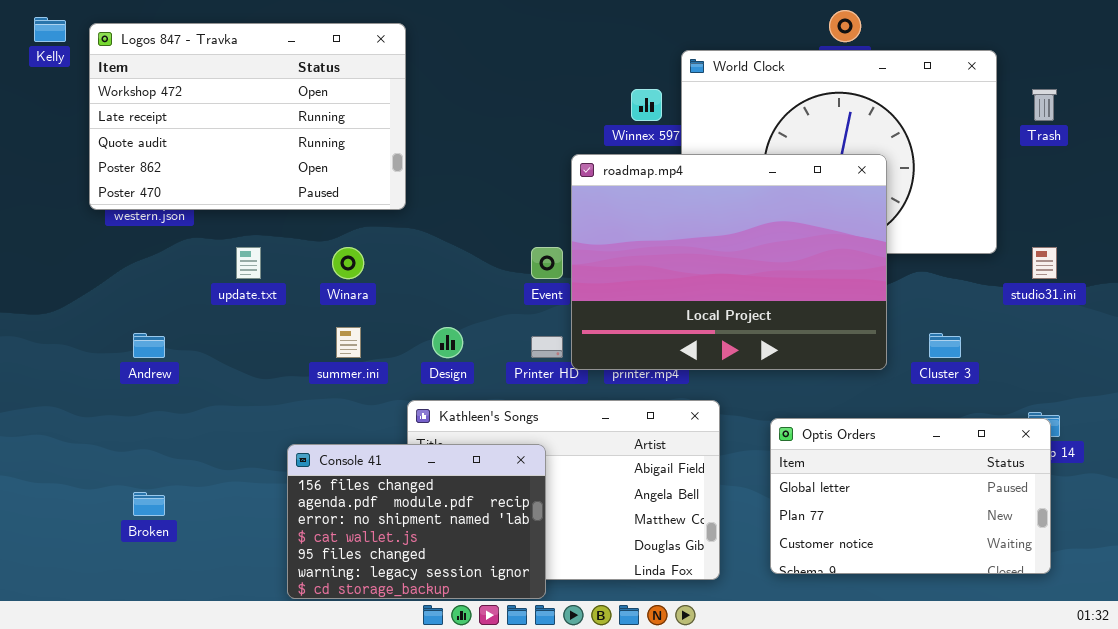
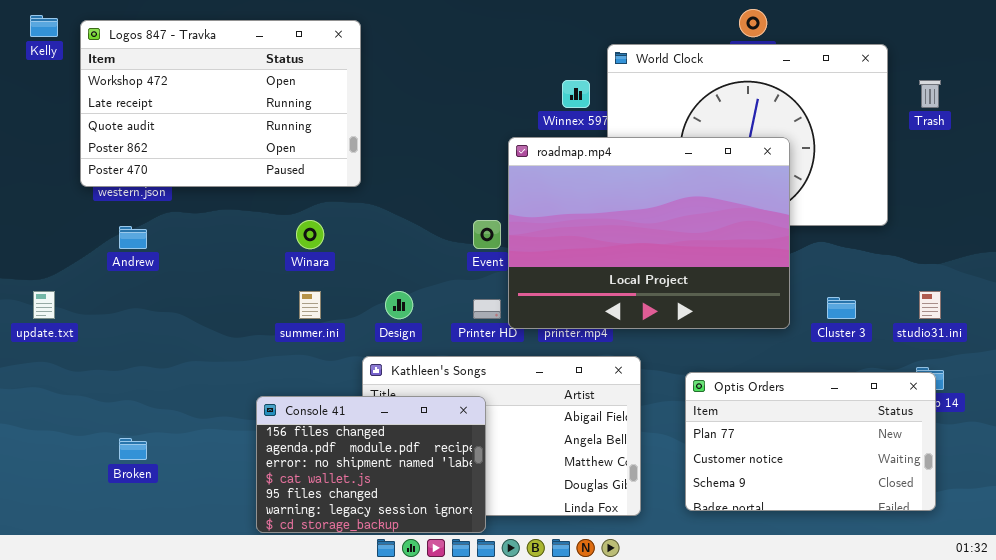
update.txt: [236,247,261,279] -> [33,291,55,319], moved
studio31.ini: [1032,247,1057,279] -> [919,291,941,319], moved
Andrew: [133,333,165,358] -> [119,226,147,249], moved
Optis Orders: [770,418,1051,574] -> [685,372,936,511], scrolled down 1 row

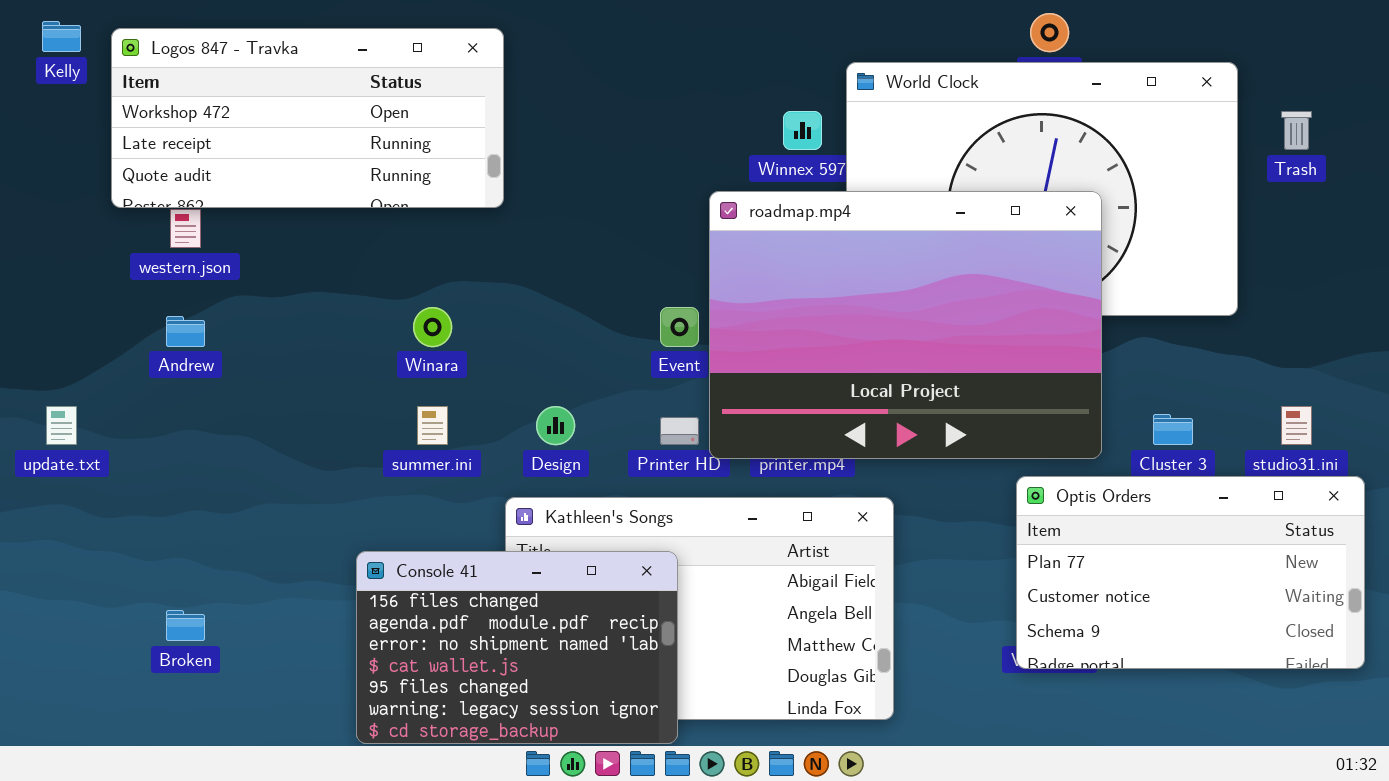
Logos 847 - Travka: [80,20,361,187] -> [111,28,504,208], resized
Optis Orders: [685,372,936,511] -> [1016,476,1365,669], moved

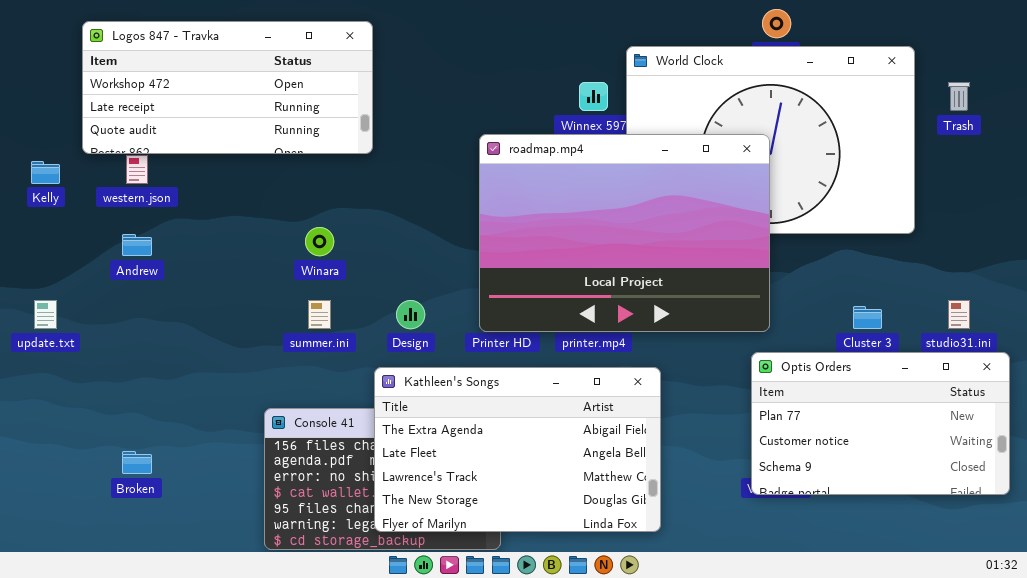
Kelly: [42,21,81,52] -> [31,161,60,184], moved
roadmap.mp4: [709,191,1102,459] -> [479,134,770,332], moved
Kathleen's Songs: [505,497,894,720] -> [374,367,661,532], raised

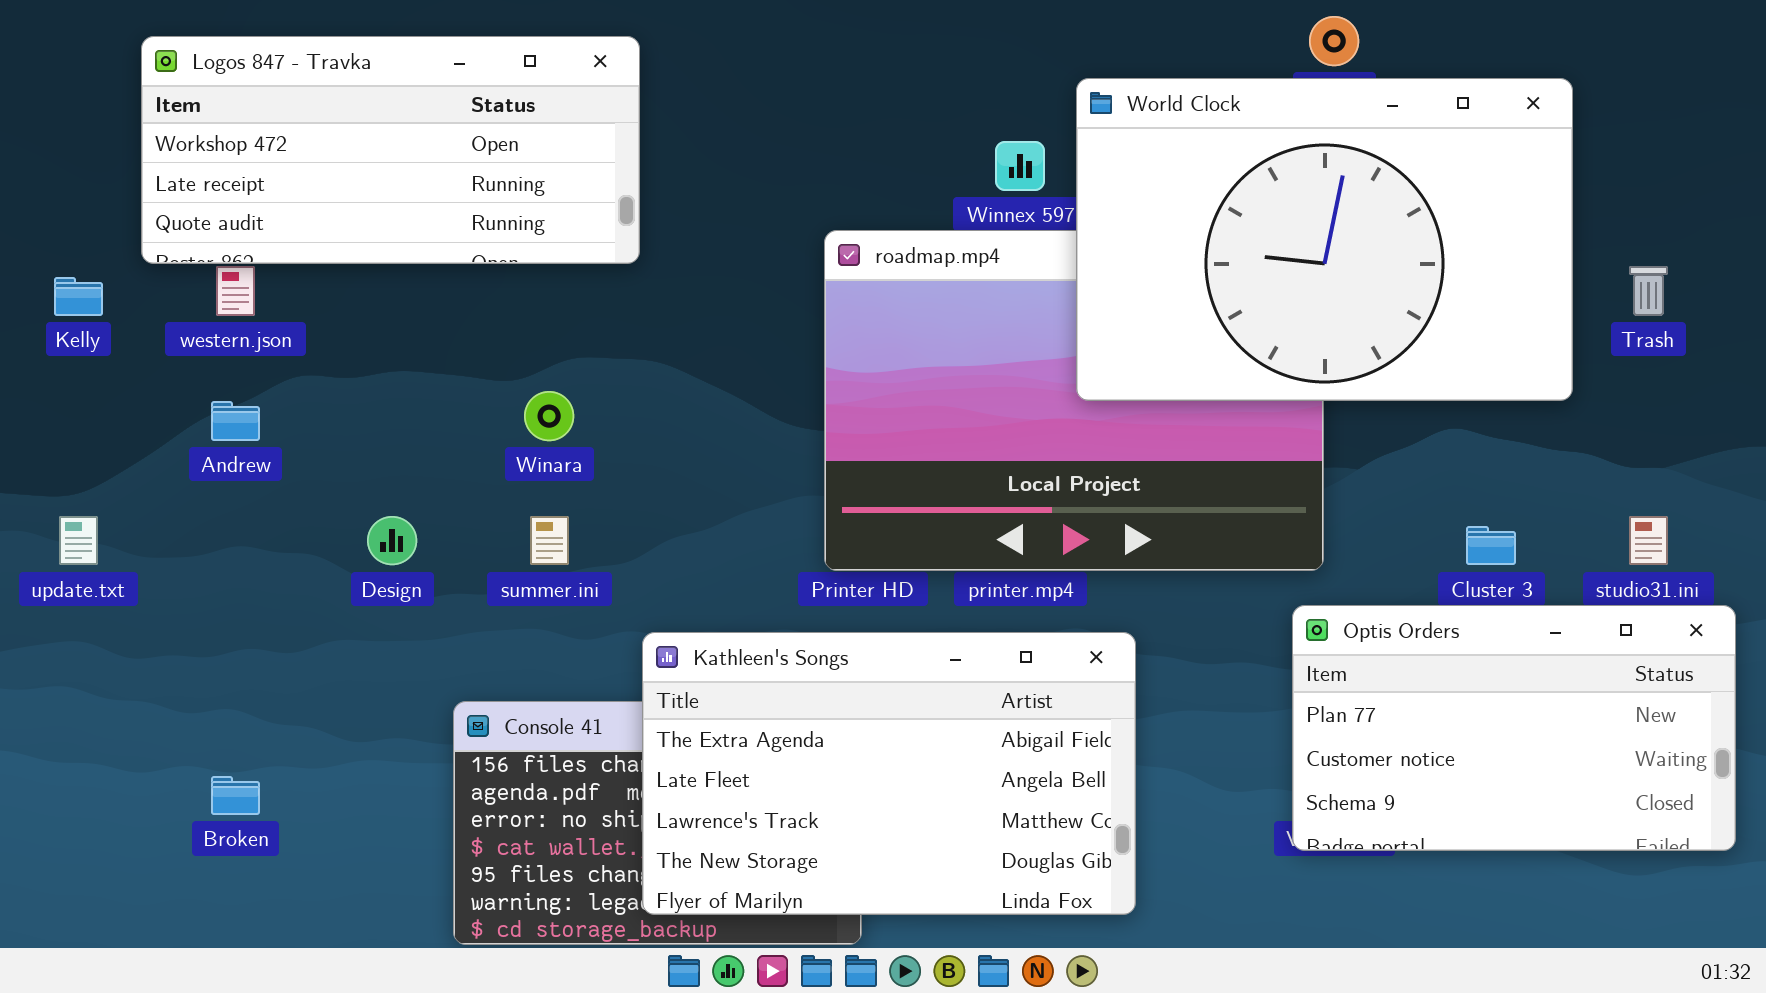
World Clock: [626,46,915,234] -> [1076,78,1573,401], raised
Trash: [948,82,970,111] -> [1629,266,1668,316], moved
Design: [396,300,425,329] -> [367,516,417,565], moved

